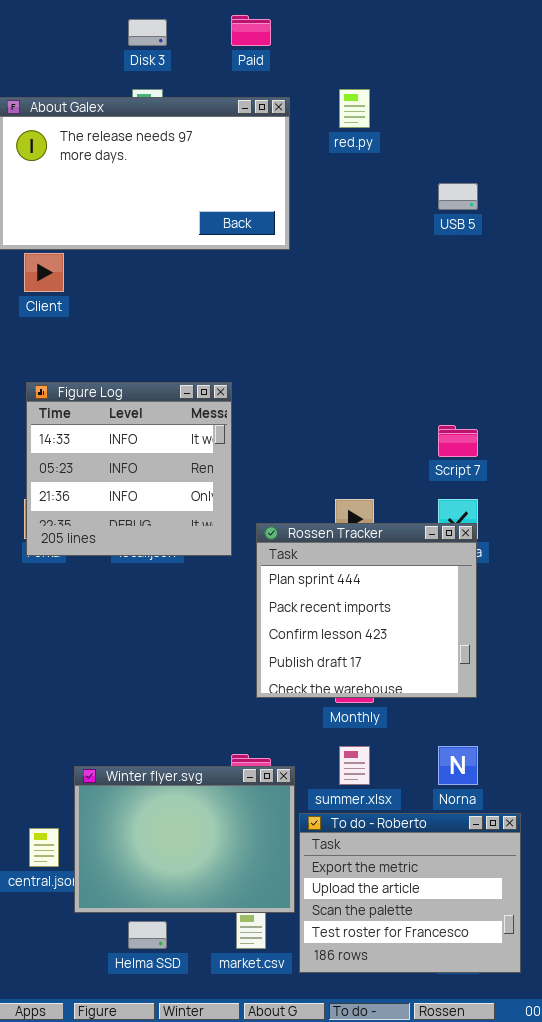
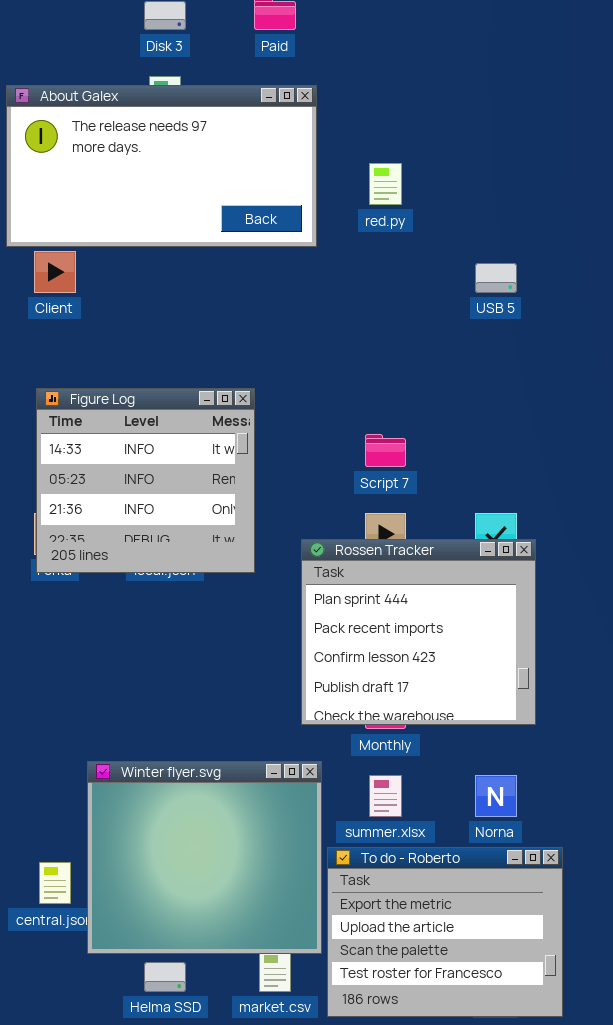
red.py: [339,89,370,128] -> [369,163,402,205], moved
USB 5: [438,183,478,210] -> [475,263,517,293], moved
Script 7: [438,425,478,457] -> [365,434,406,467], moved
Rossen Tracker: [256,523,477,698] -> [301,539,536,725], moved
Winter flyer.svg: [74,766,295,913] -> [87,761,322,954], resized

